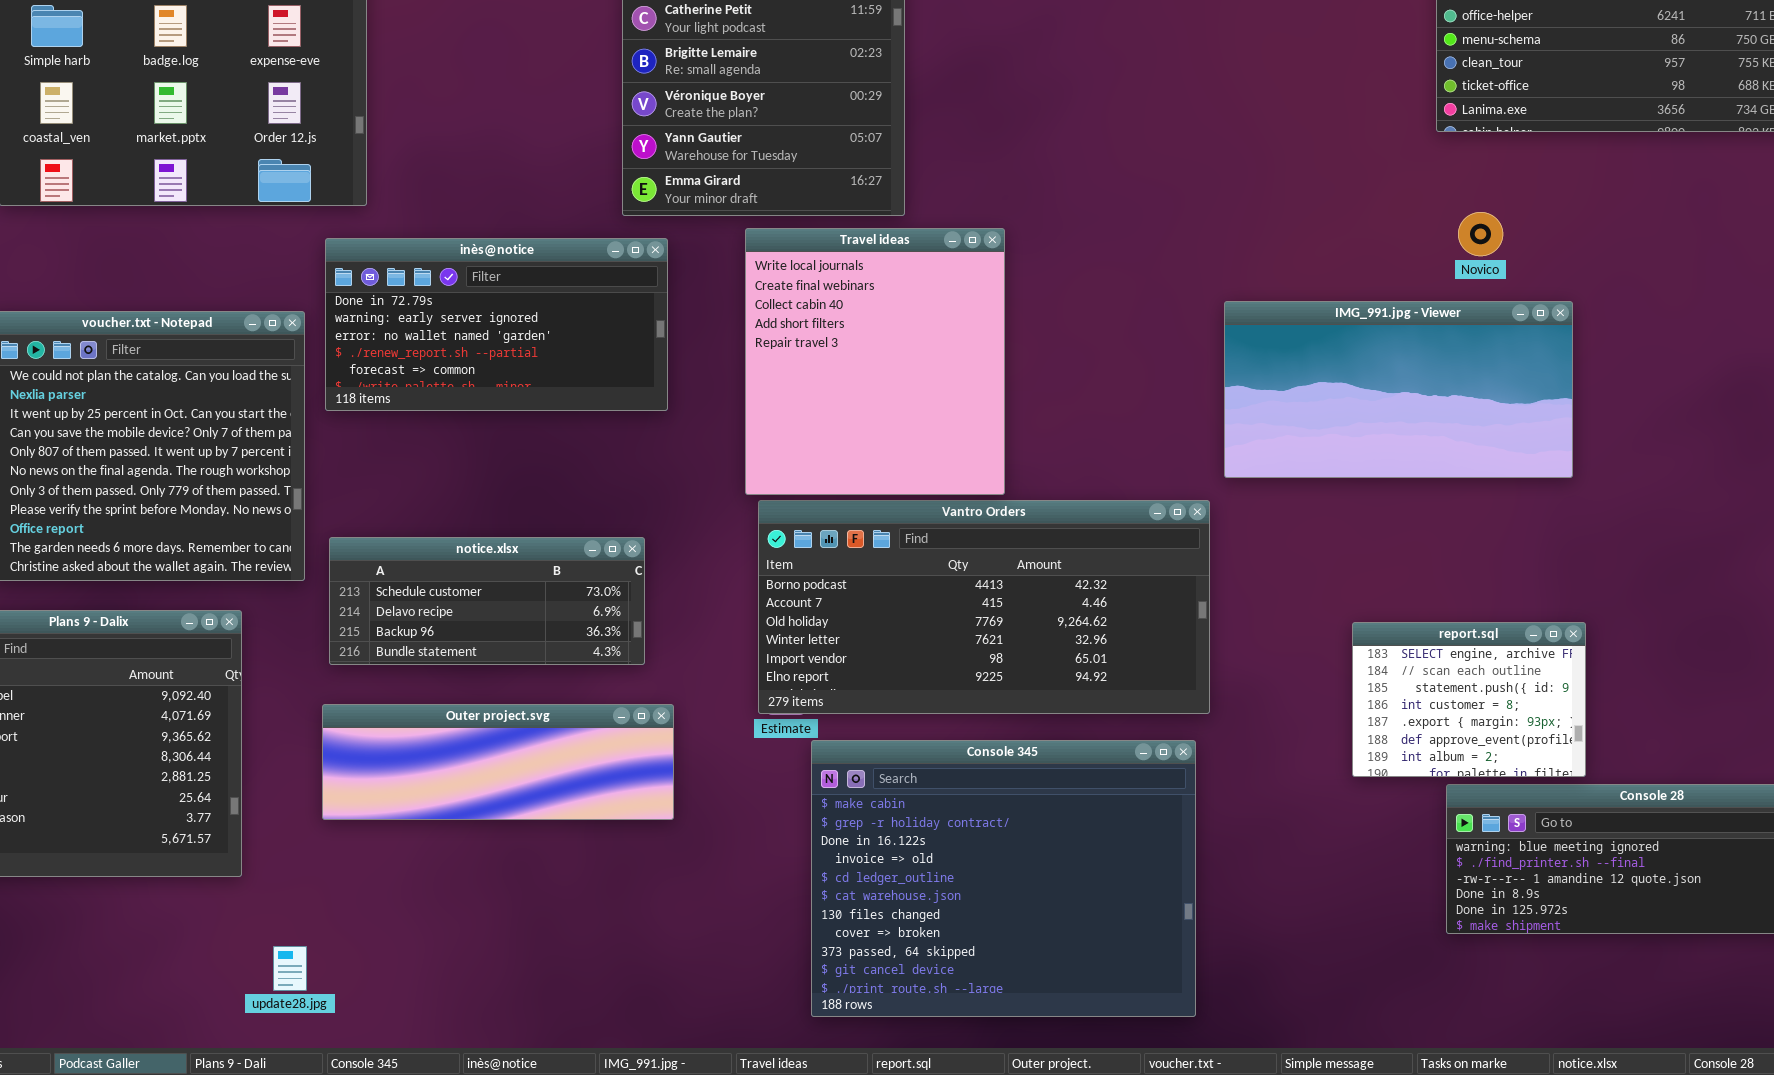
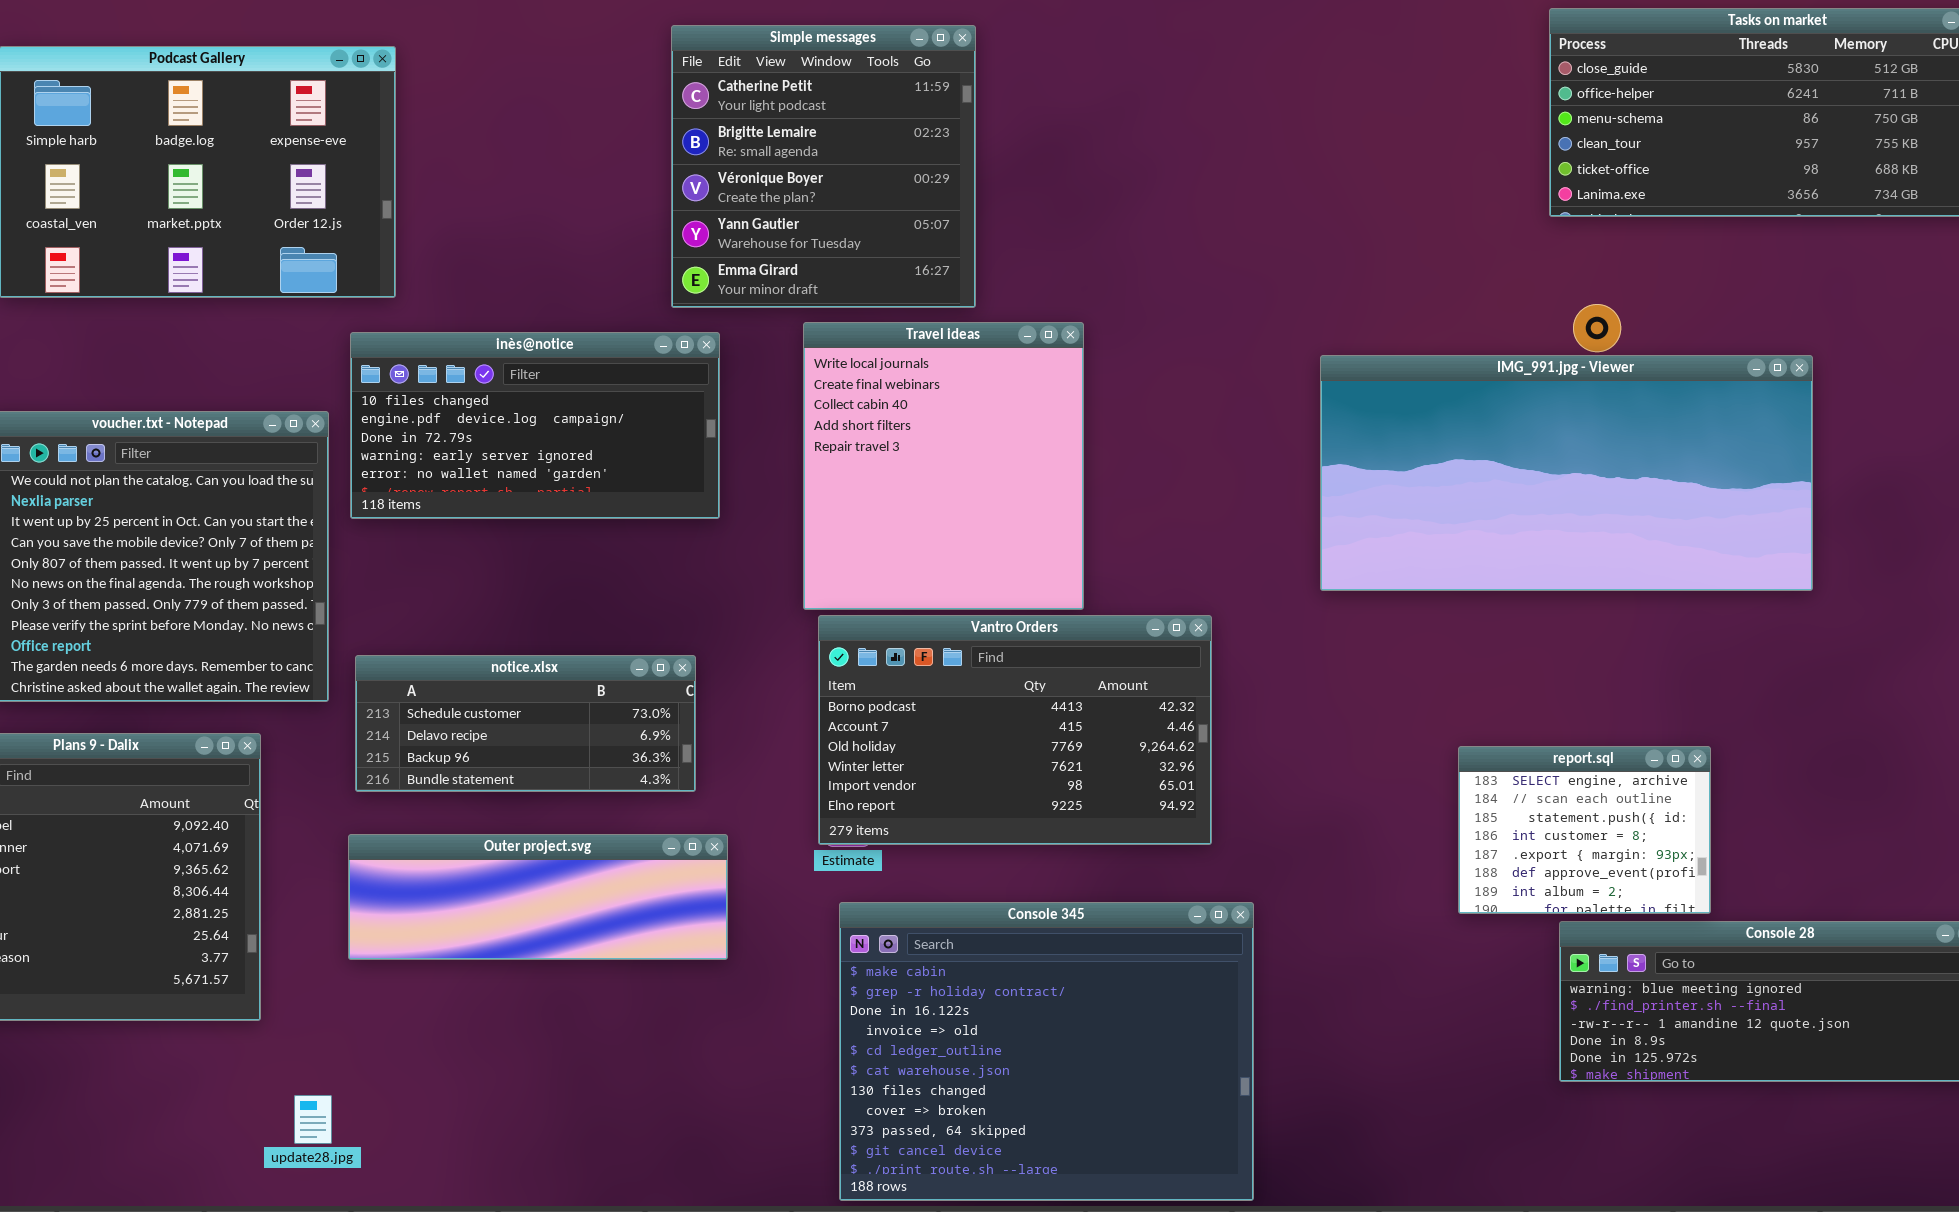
inès@notice: [325,238,668,411] -> [350,332,720,519], scrolled up 2 rows
IMG_991.jpg - Viewer: [1224,301,1573,478] -> [1320,355,1813,591], resized
Vantro Orders: [758,500,1210,714] -> [818,615,1212,845], resized
Console 345: [811,740,1196,1017] -> [839,902,1254,1201], moved

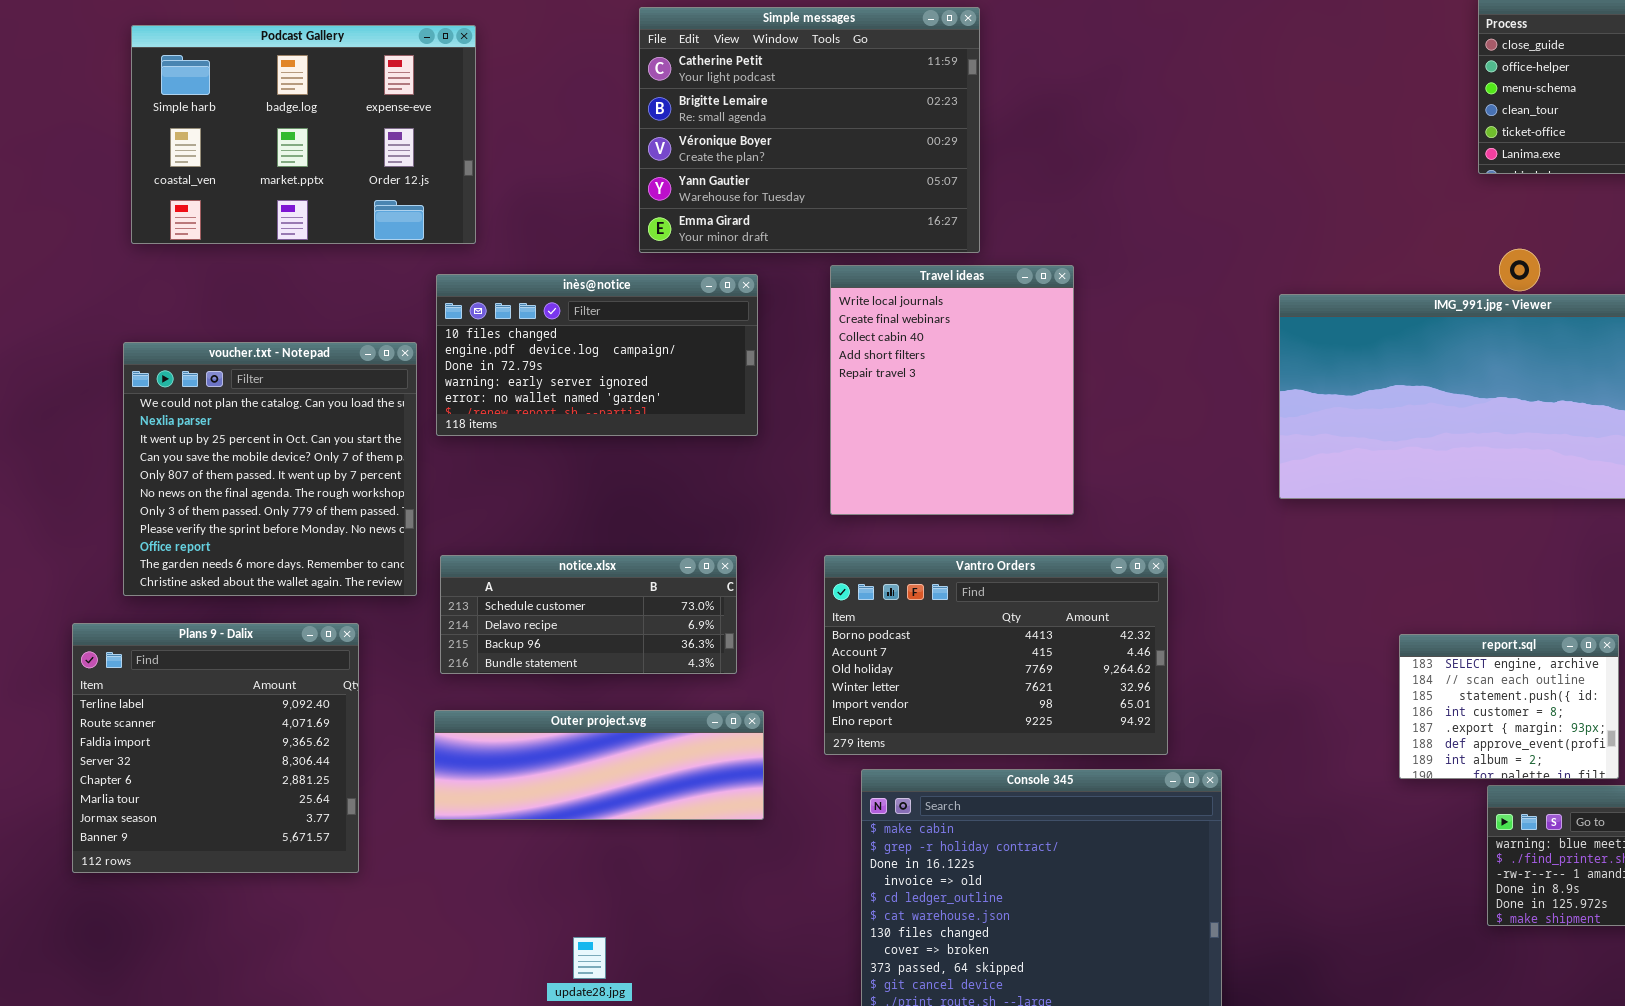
Simple messages: [671,25,976,308] -> [639,7,980,253], resized
Vantro Orders: [818,615,1212,845] -> [824,555,1168,755], moved
update28.jpg: [294,1095,332,1144] -> [573,937,606,979], moved

